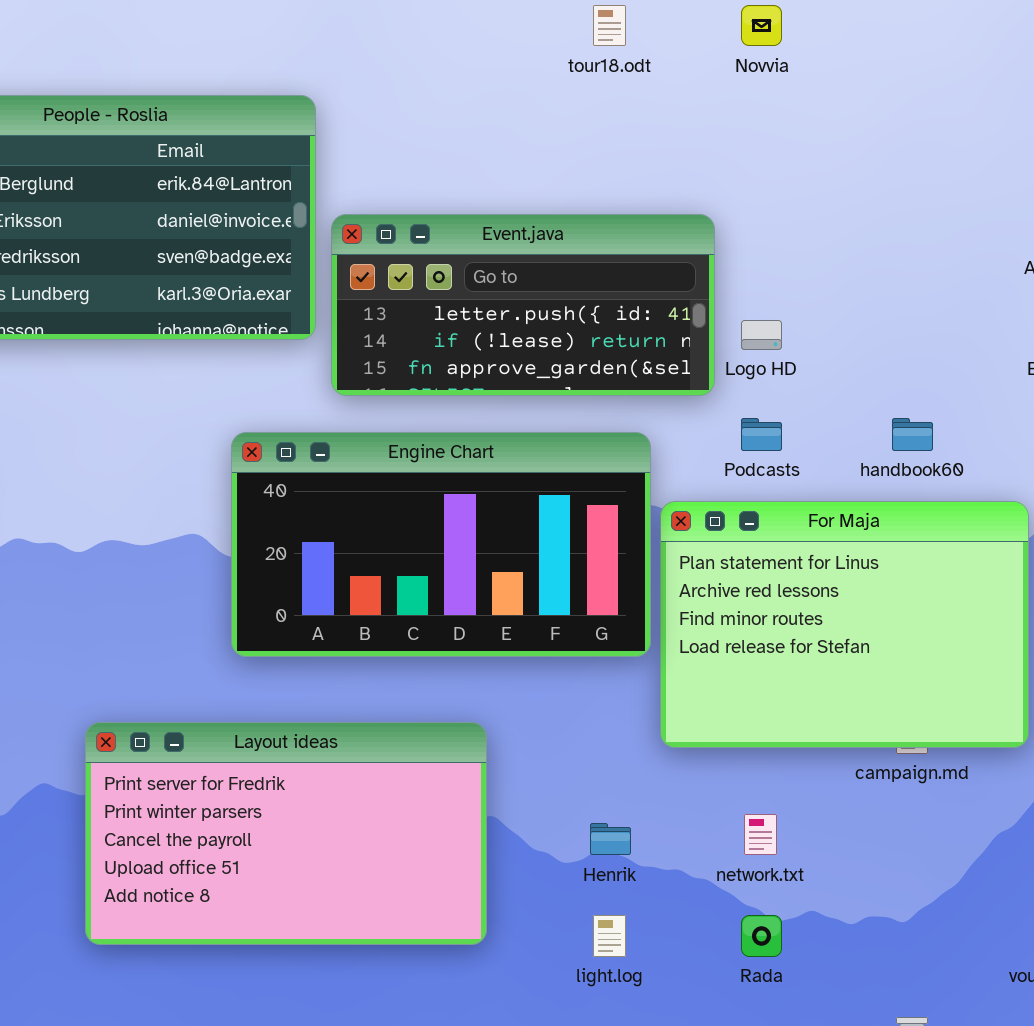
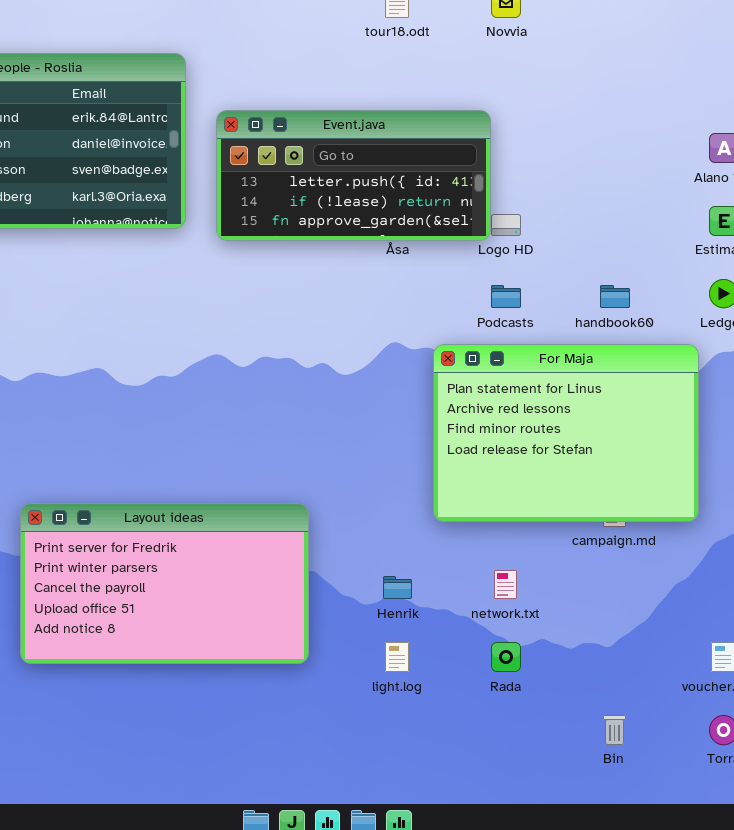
Event.java: [331,214,715,396] -> [216,110,491,241], moved
Engine Chart: [231,432,651,657] -> none, closed

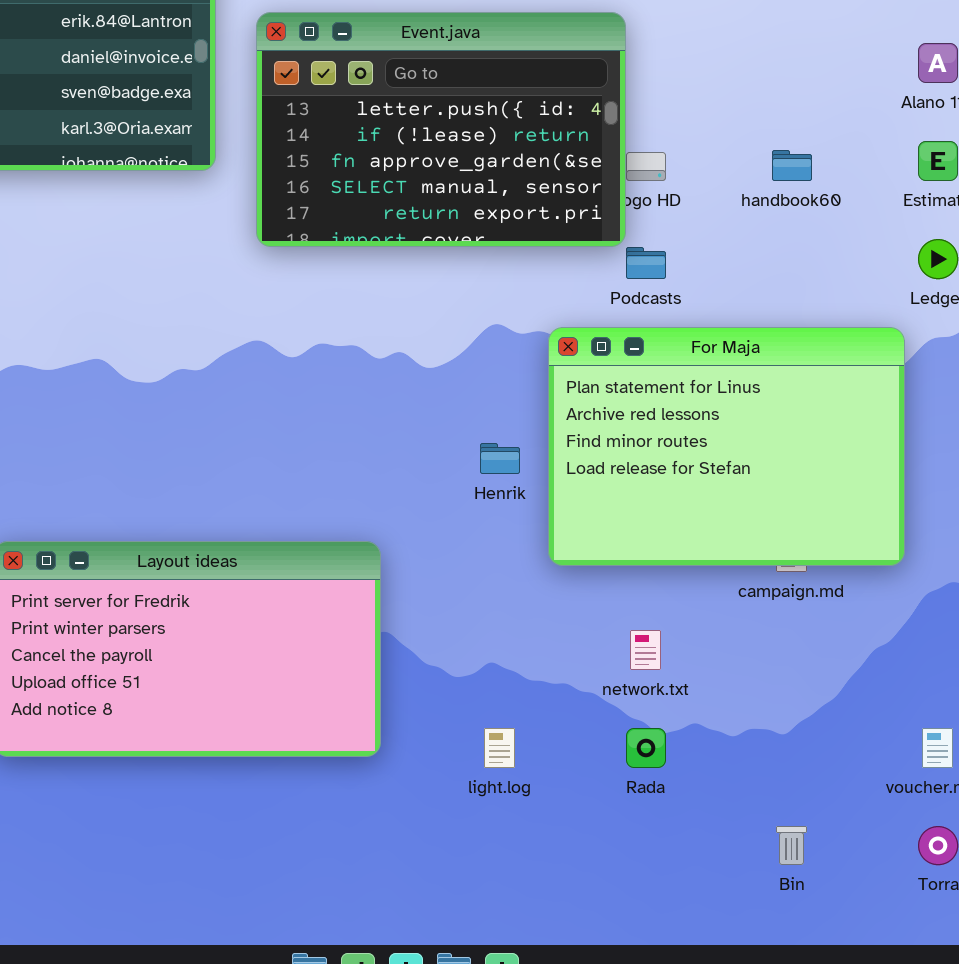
Event.java: [216,110,491,241] -> [256,12,626,247], resized
handbook60: [600,285,630,308] -> [772,150,812,181], moved
Henrik: [383,576,412,599] -> [480,443,520,474], moved

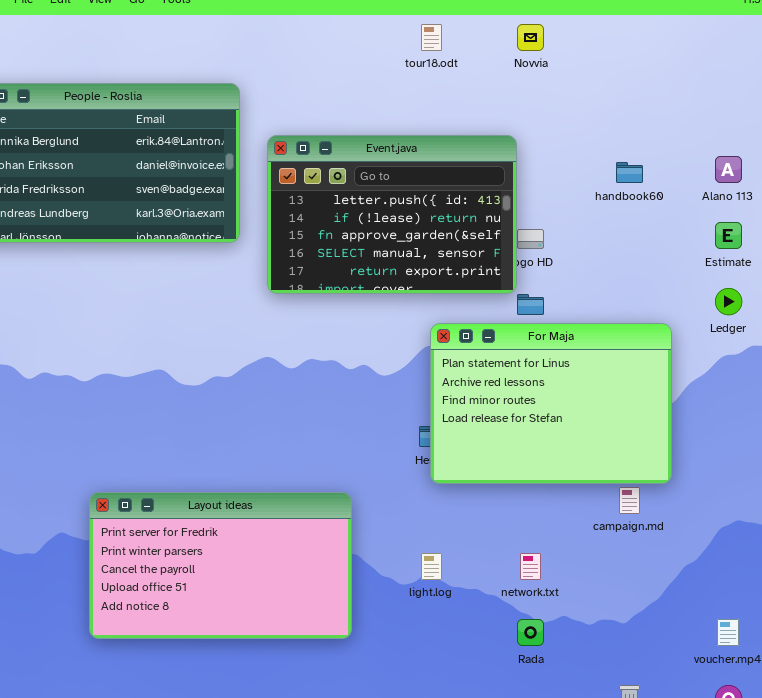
handbook60: [772,150,812,181] -> [616,162,643,183], moved
For Maja: [548,327,905,566] -> [430,323,672,484], moved
light.log: [484,728,515,768] -> [421,553,442,580], moved

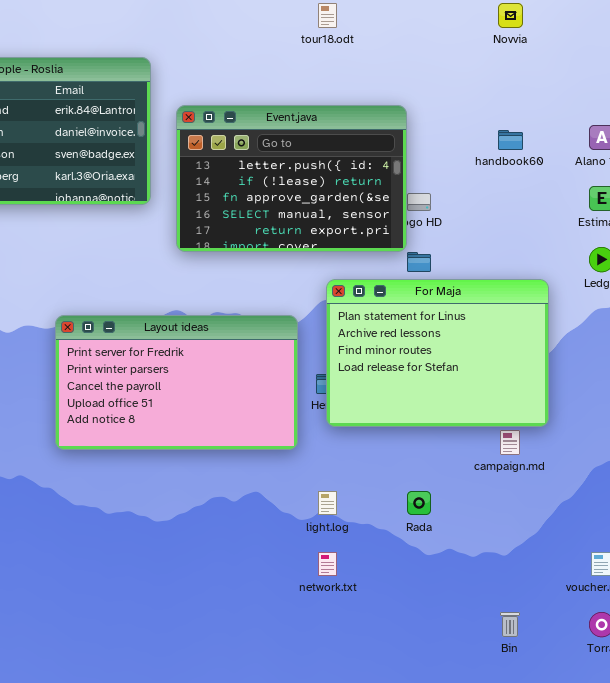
Novvia: [517,24,544,51] -> [498,3,523,28], moved
Layout ideas: [89,492,352,639] -> [55,315,298,450], moved
network.txt: [520,553,541,580] -> [318,552,337,576], moved
Rada: [517,619,544,646] -> [407,491,431,515], moved

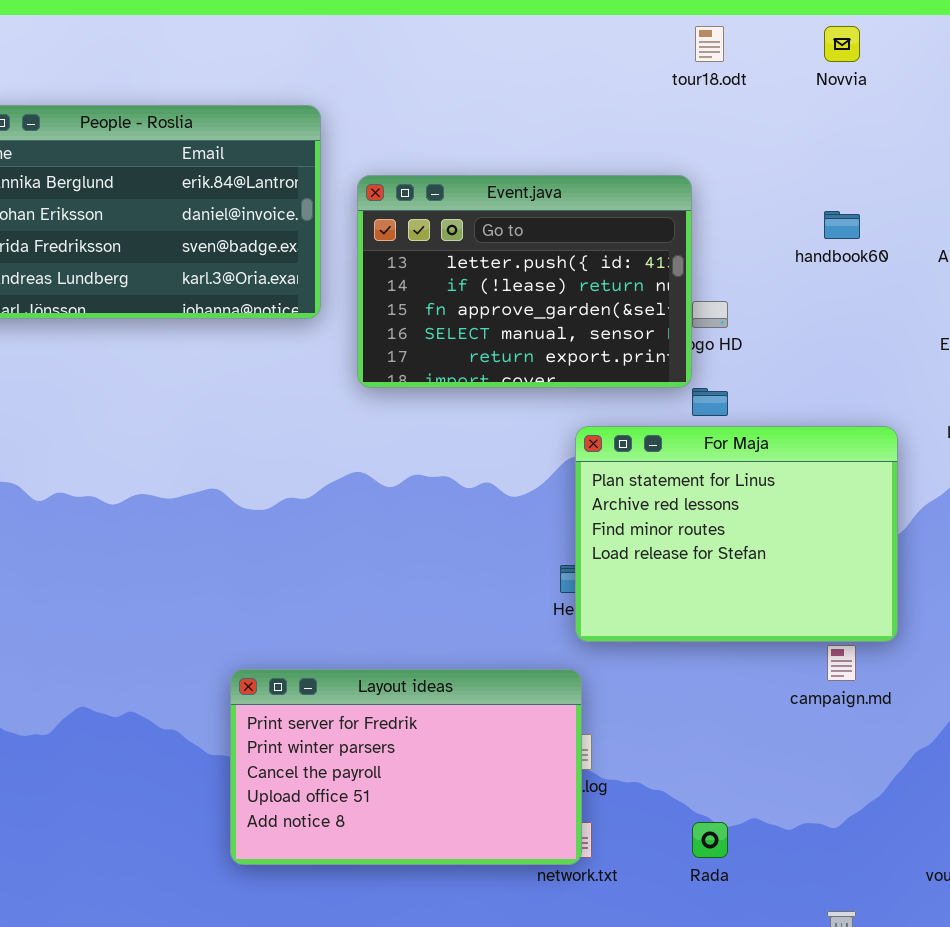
tour18.odt: [318,3,337,28] -> [695,26,724,62], moved
Layout ideas: [55,315,298,450] -> [230,669,582,865], moved
Rada: [407,491,431,515] -> [692,822,728,858], moved

